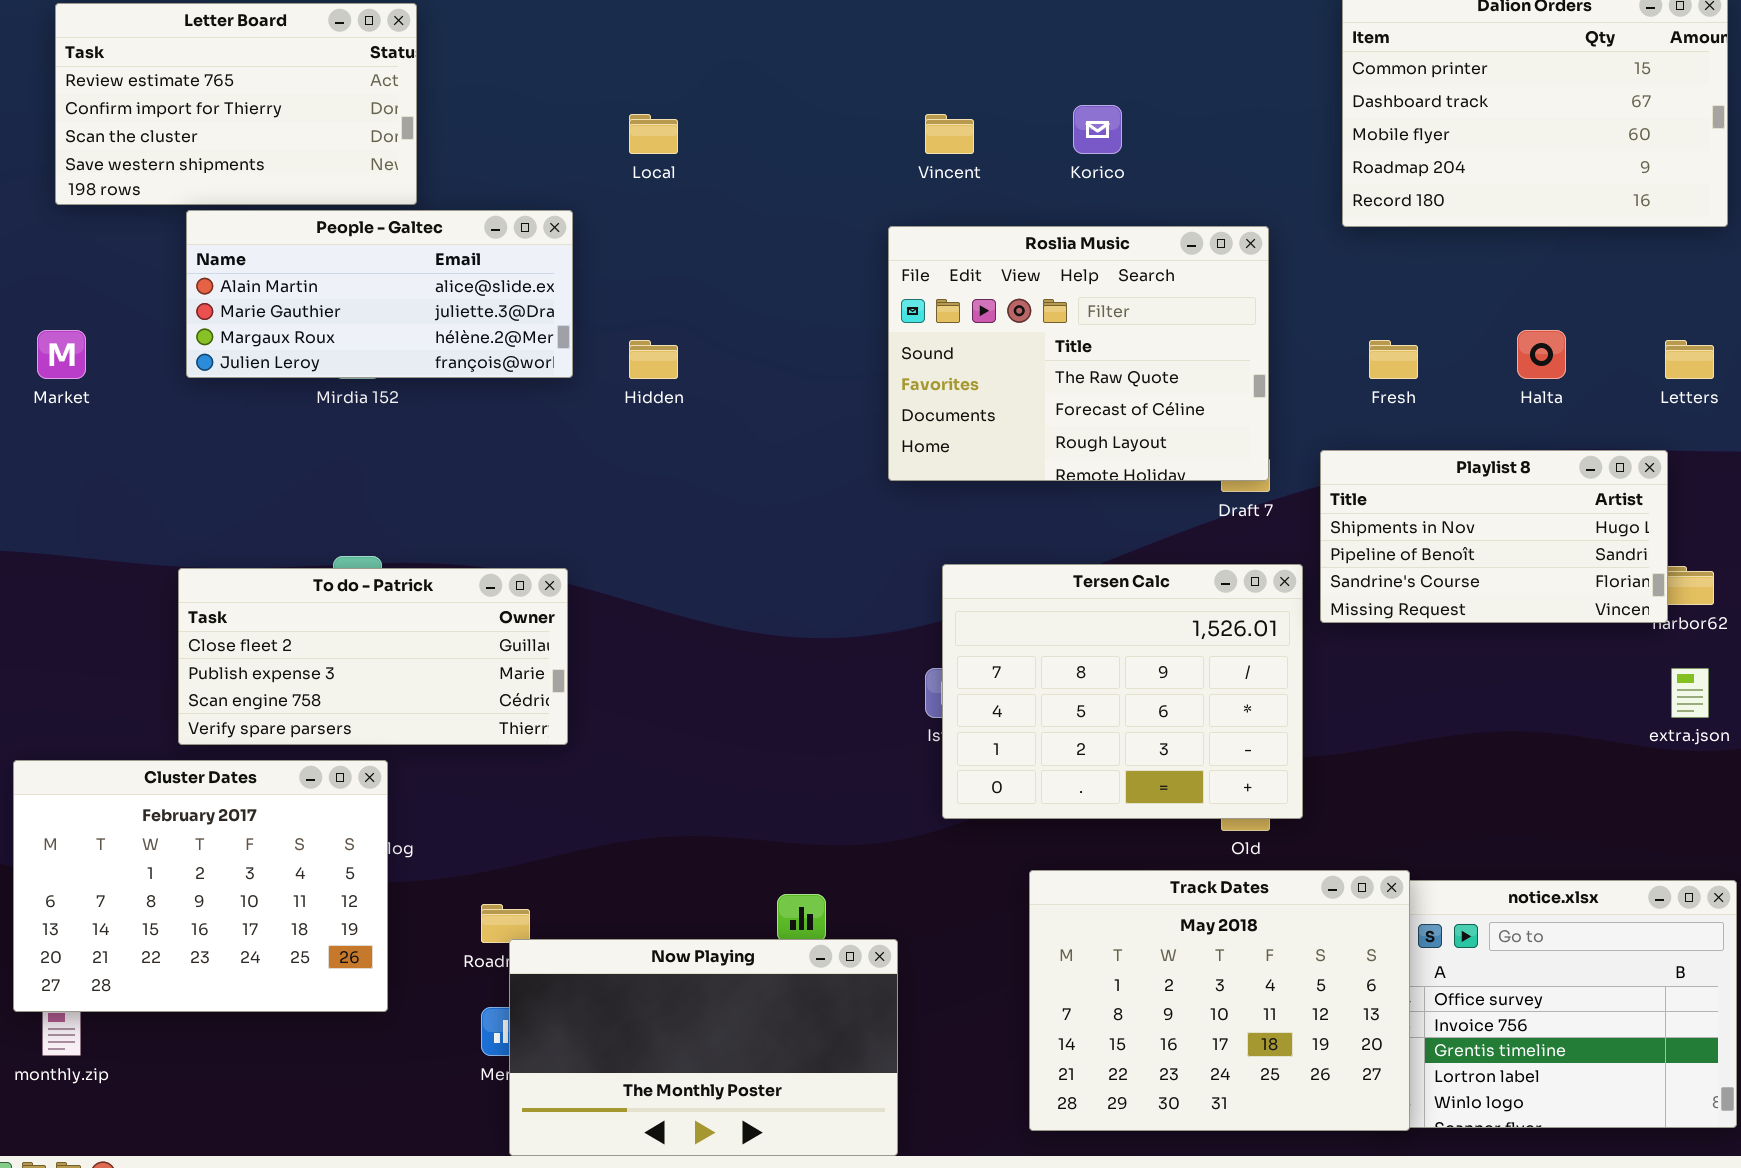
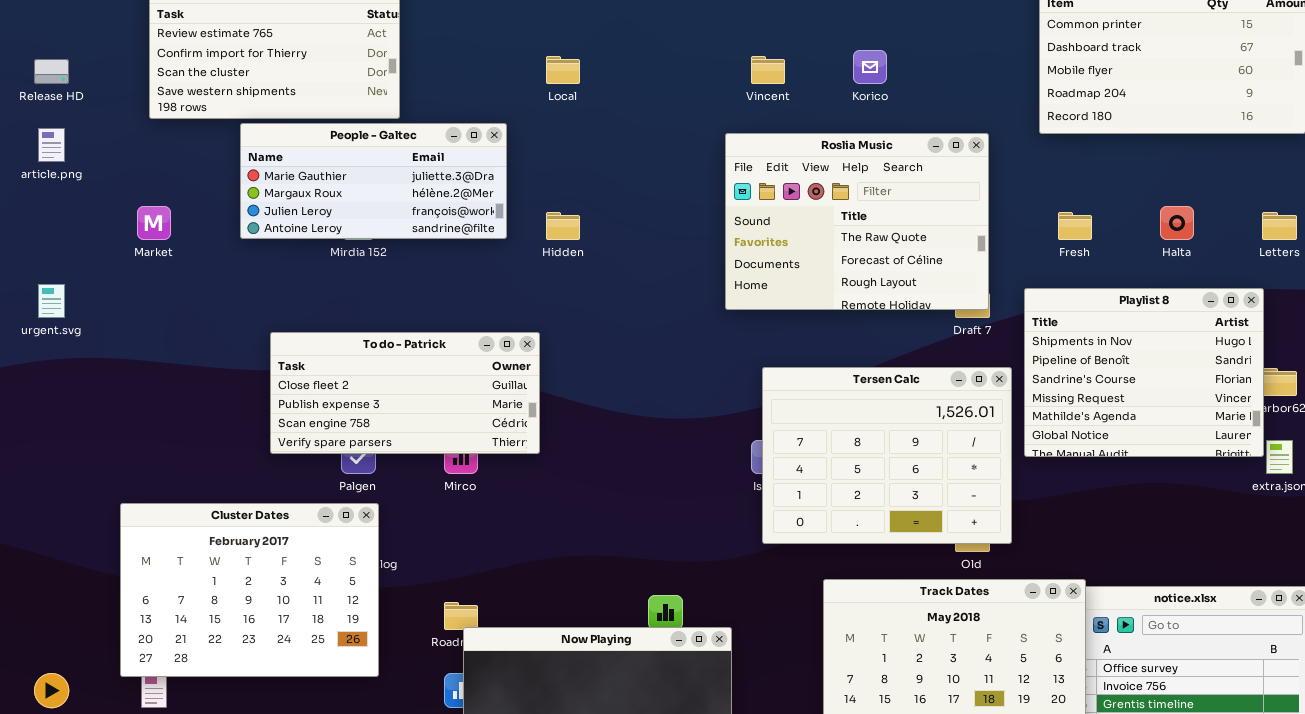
People - Galtec: [186,210,573,378] -> [240,123,507,239], scrolled down 1 row
Playlist 8: [1320,450,1668,623] -> [1024,288,1264,457], resized
To do - Patrick: [178,568,568,745] -> [270,332,540,454], moved

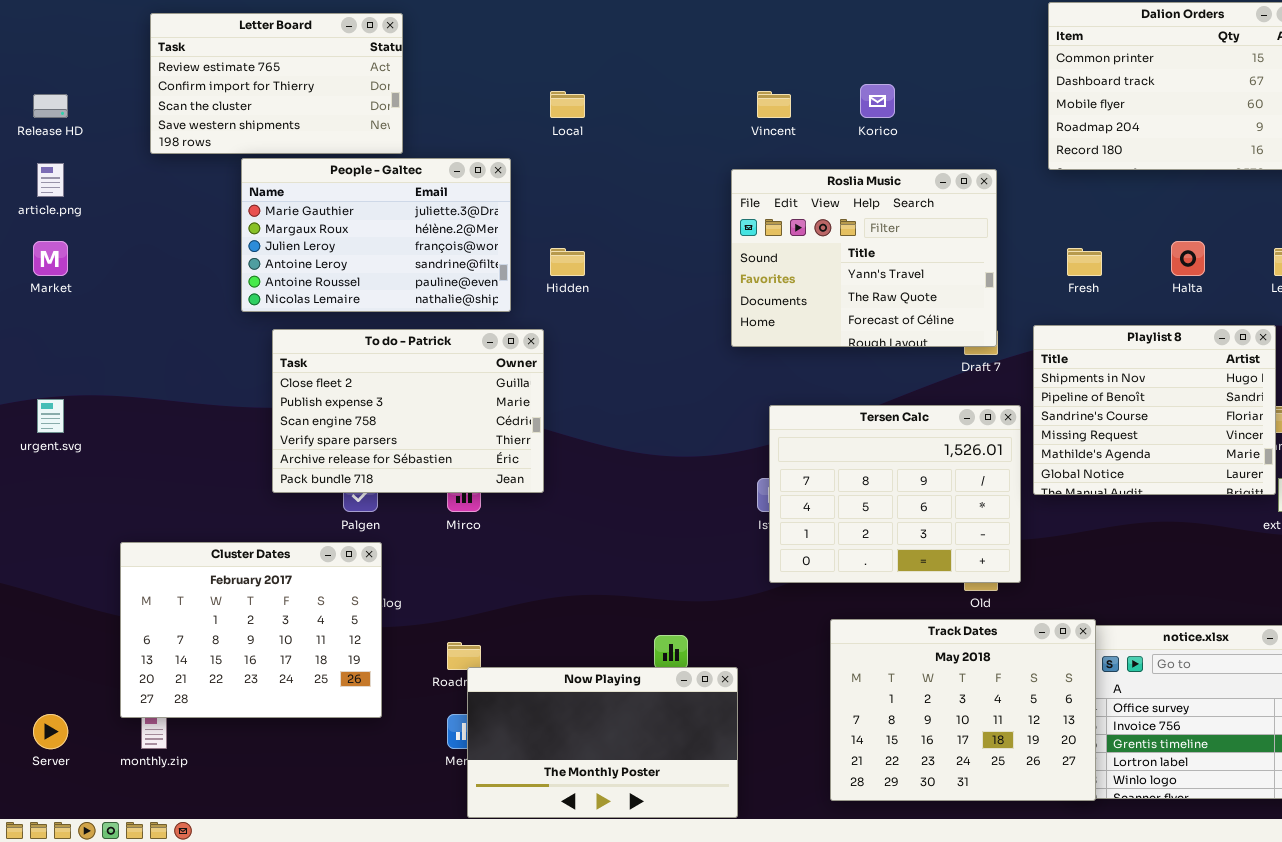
People - Galtec: [240,123,507,239] -> [241,158,511,312], resized
Roslia Music: [725,133,989,310] -> [731,169,997,347], scrolled up 1 row
Market: [137,206,171,240] -> [33,241,68,276], moved
urgent.svg: [38,284,65,318] -> [37,399,64,433], moved
To do - Patrick: [270,332,540,454] -> [272,329,544,493], resized

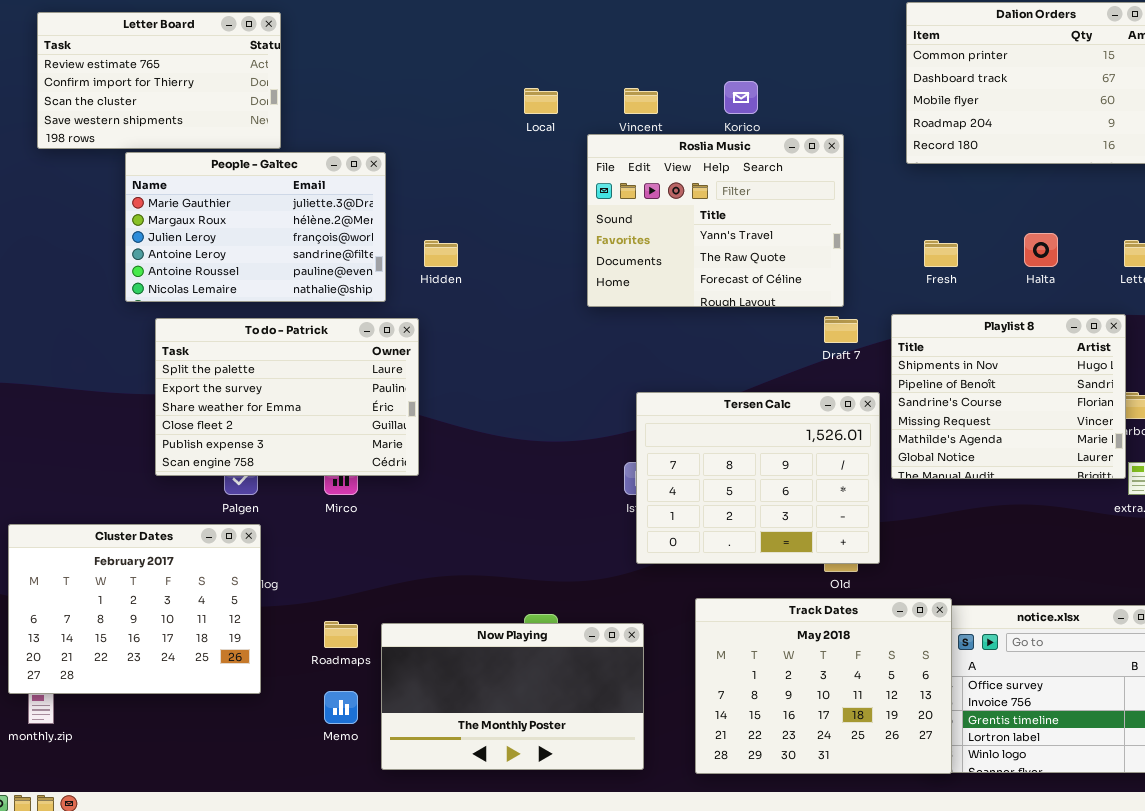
Local: [550,91,585,118] -> [524,88,558,114], moved
Roslia Music: [731,169,997,347] -> [587,134,844,307], moved
To do - Patrick: [272,329,544,493] -> [155,318,419,476], scrolled up 3 rows
Now Playing: [467,667,738,818] -> [381,623,644,770], moved

